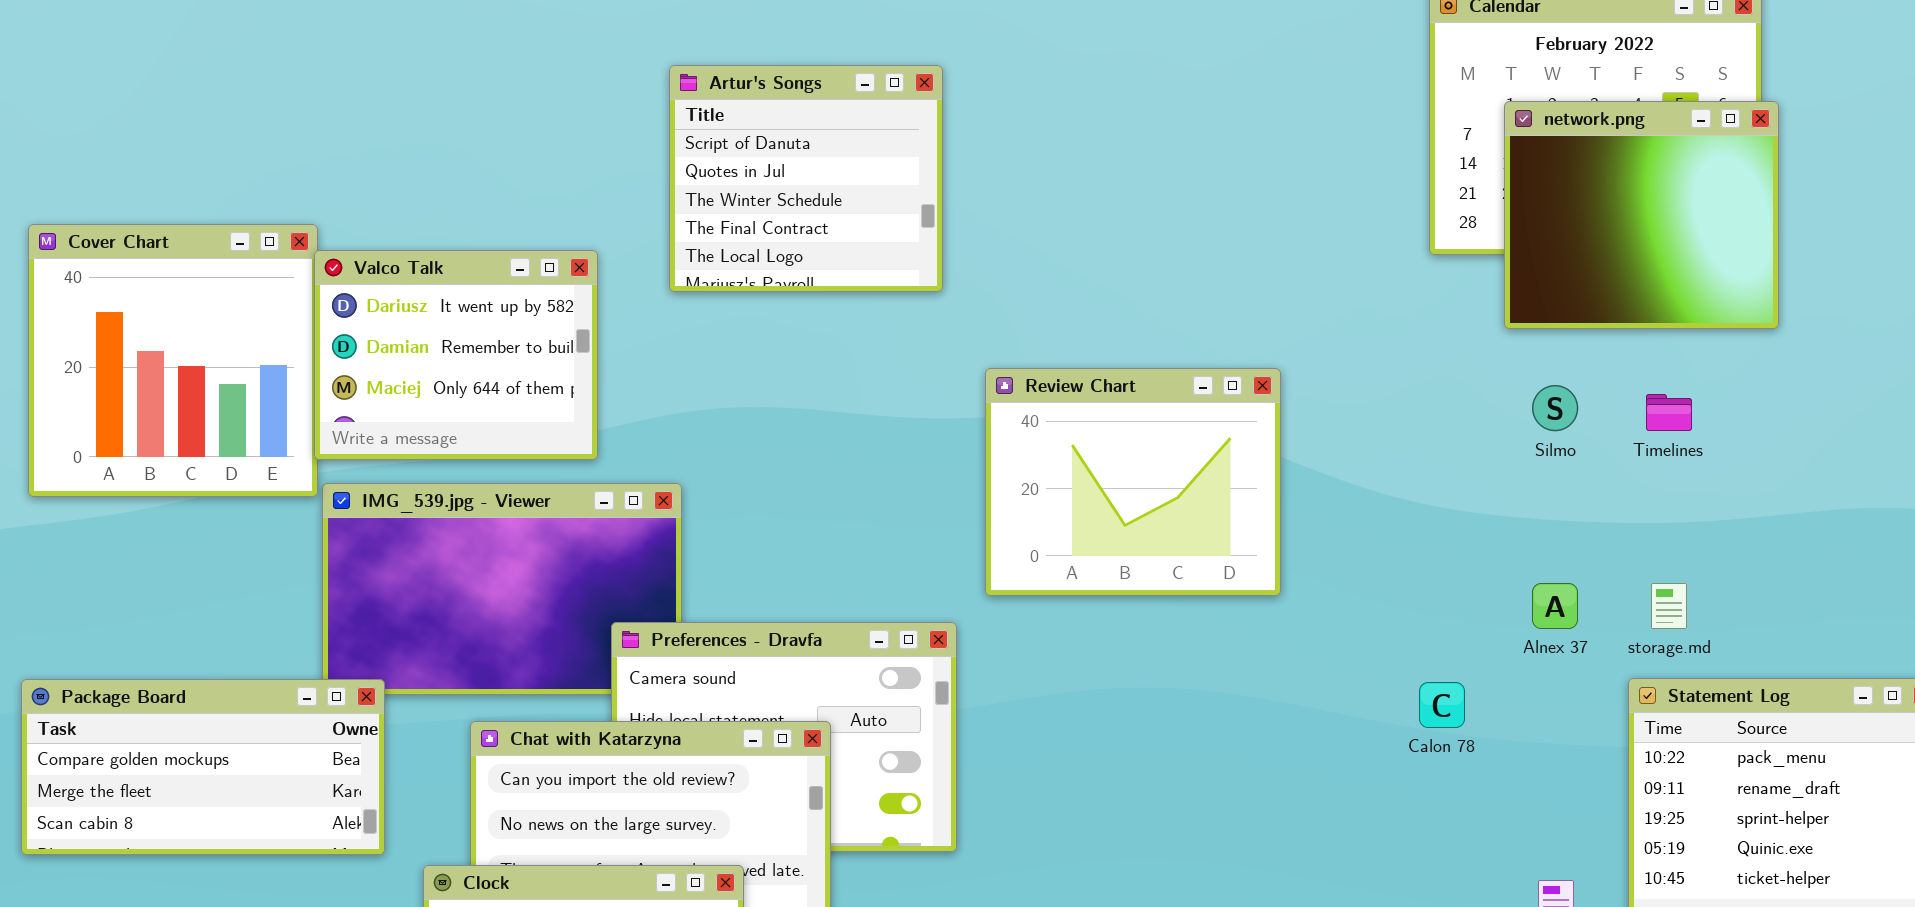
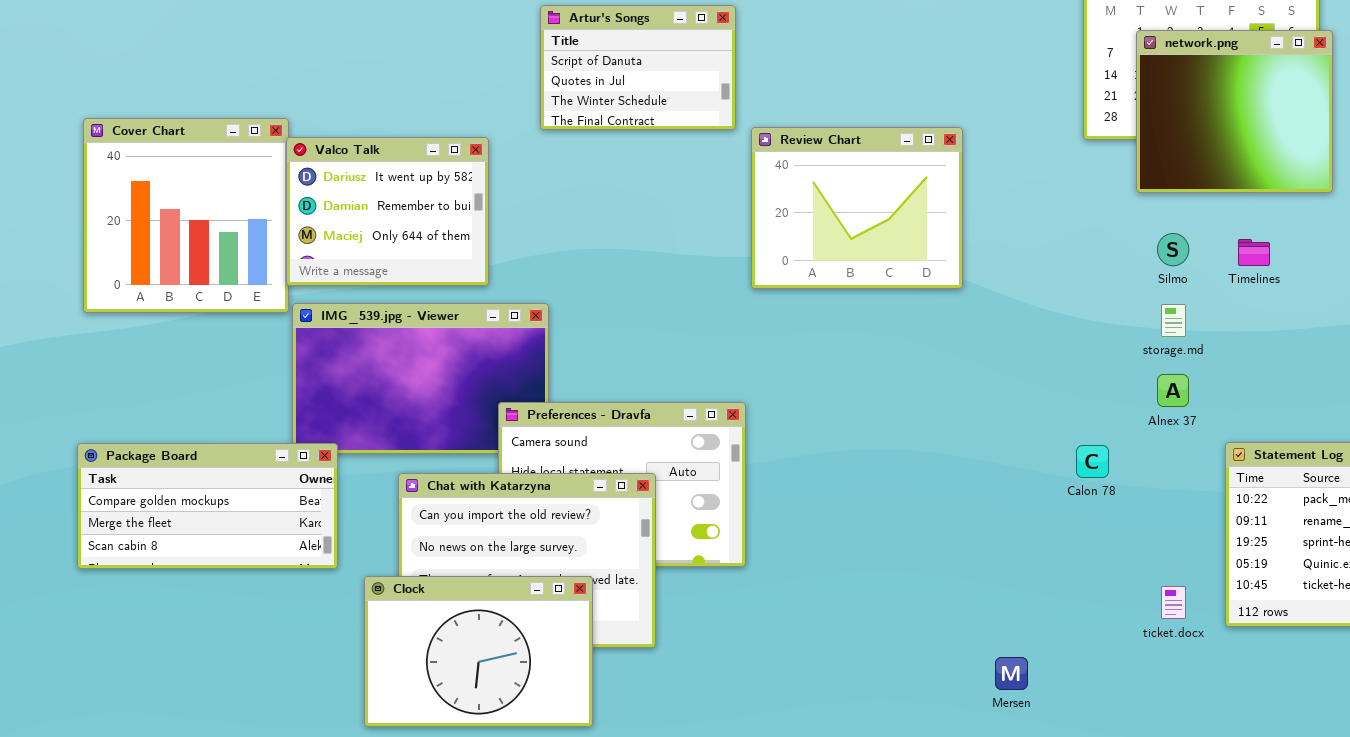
Artur's Songs: [669,65,943,292] -> [540,5,736,130], resized
Review Chart: [985,368,1281,596] -> [751,127,963,289], moved
storage.md: [1651,583,1687,629] -> [1161,304,1186,337], moved

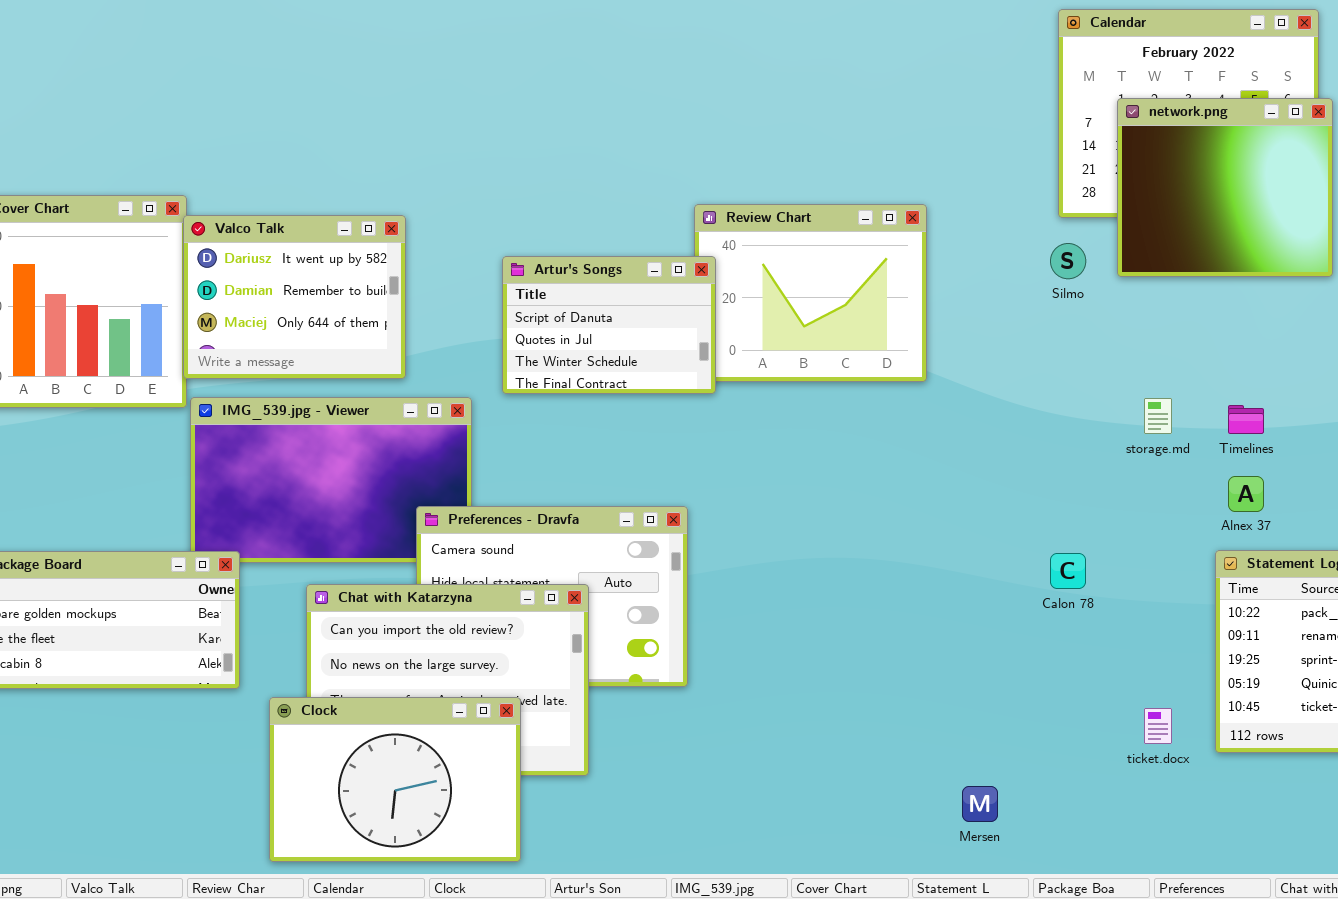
Artur's Songs: [540,5,736,130] -> [502,256,716,394], moved
Silmo: [1157,233,1189,266] -> [1050,243,1086,279], moved
Timelines: [1238,239,1270,266] -> [1228,405,1264,434], moved
Alnex 37: [1157,374,1189,407] -> [1228,476,1264,512], moved

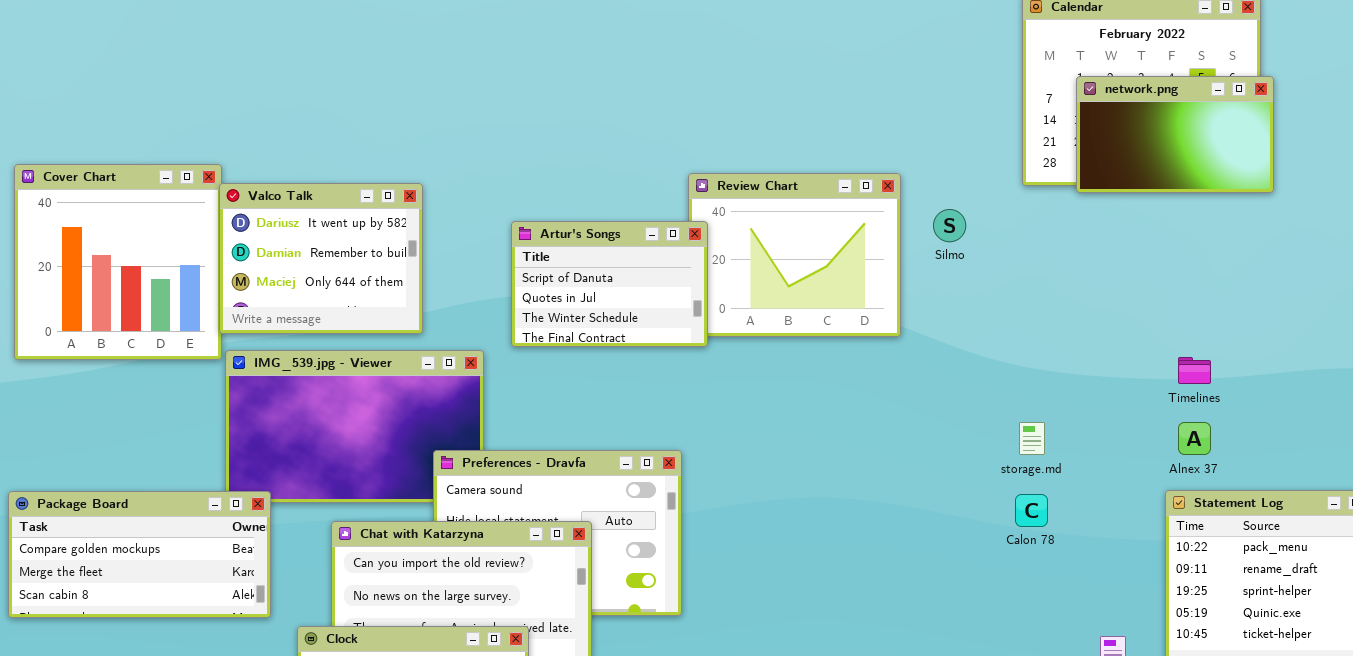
network.png: [1117,98,1333,277] -> [1076,76,1274,193], resized
Silmo: [1050,243,1086,279] -> [933,209,966,242], moved
storage.md: [1144,398,1172,434] -> [1019,422,1045,455], moved

